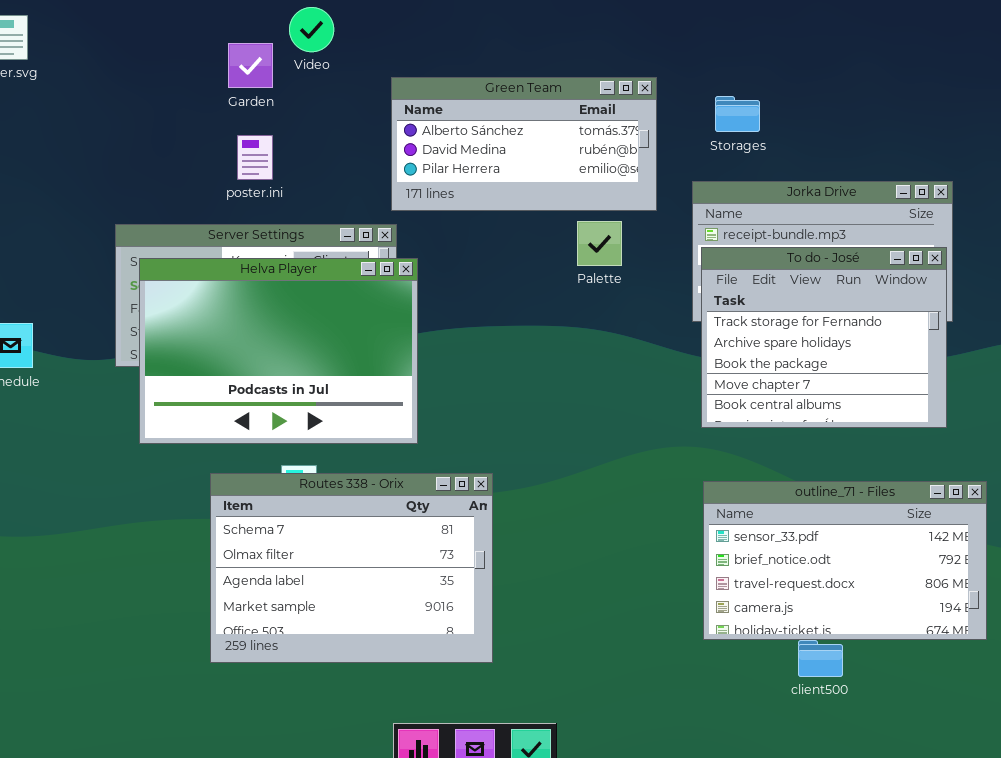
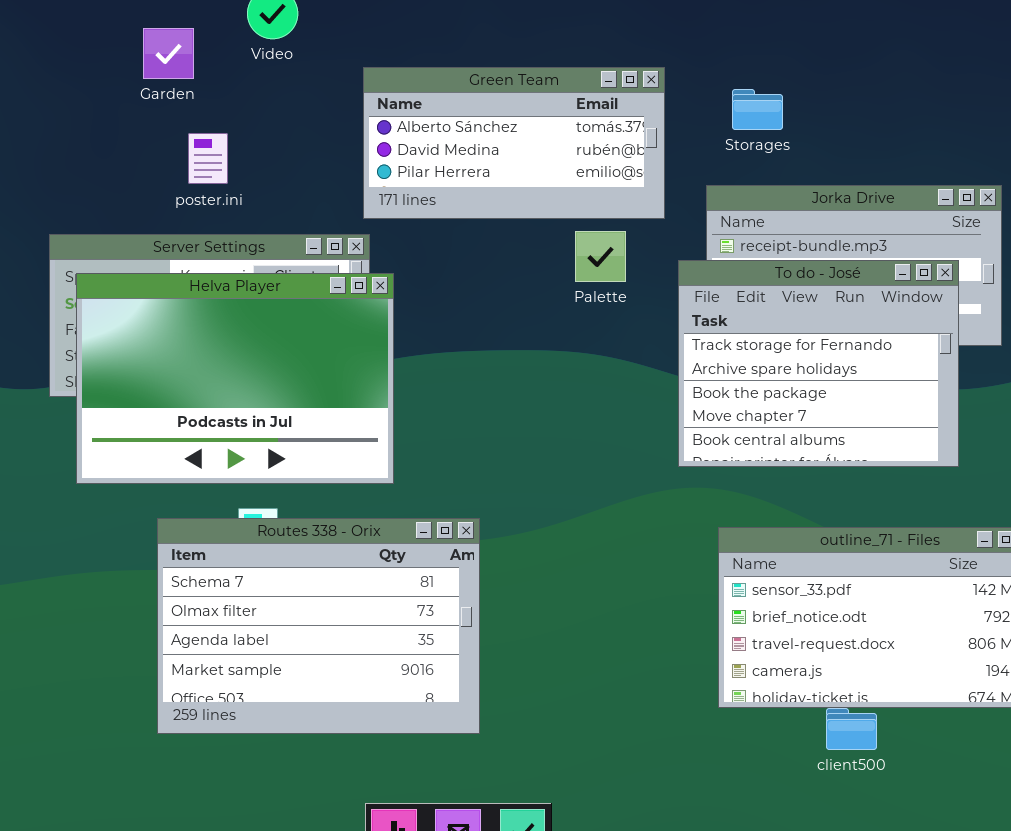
Garden: [228,43,273,88] -> [143,28,194,79], moved
To do - José: [701,247,947,428] -> [678,260,959,467], moved

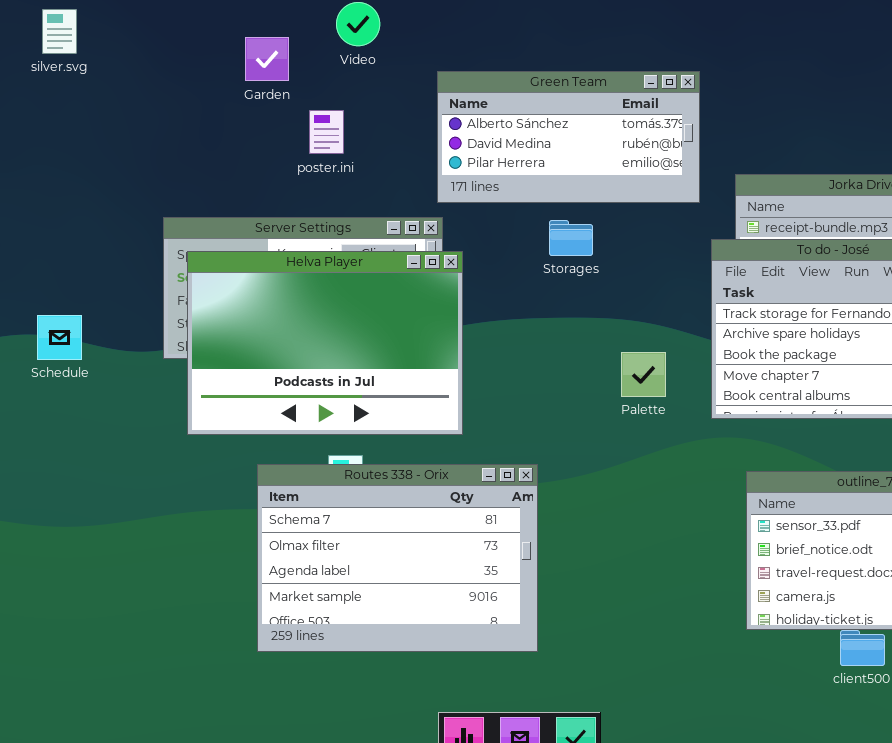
Storages: [732,89,783,130] -> [549,220,593,256], moved
poster.ini: [188,133,228,184] -> [309,110,344,154], moved
Palette: [575,231,626,282] -> [621,352,666,397], moved

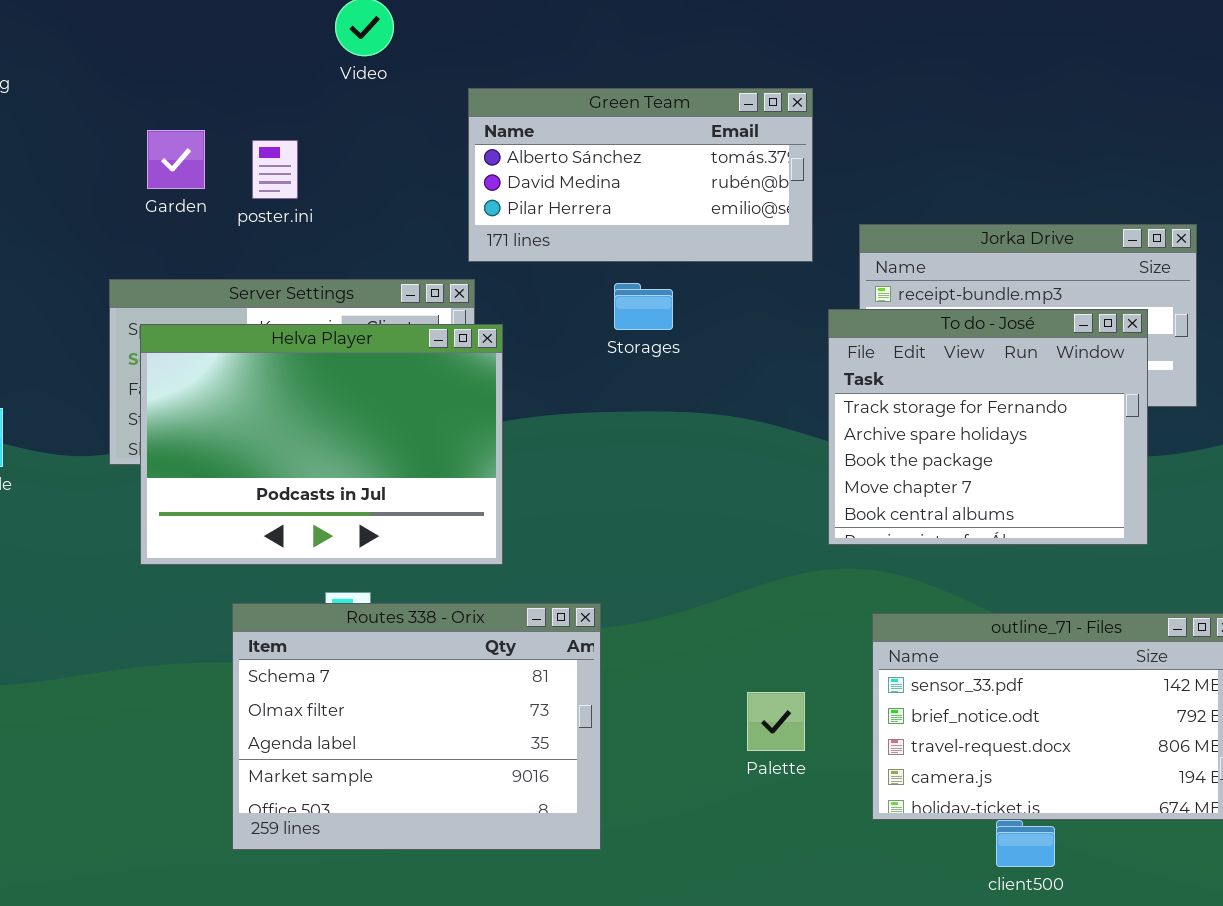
Garden: [245,37,289,81] -> [147,130,205,189], moved
poster.ini: [309,110,344,154] -> [252,140,298,199], moved
Palette: [621,352,666,397] -> [747,692,805,751], moved

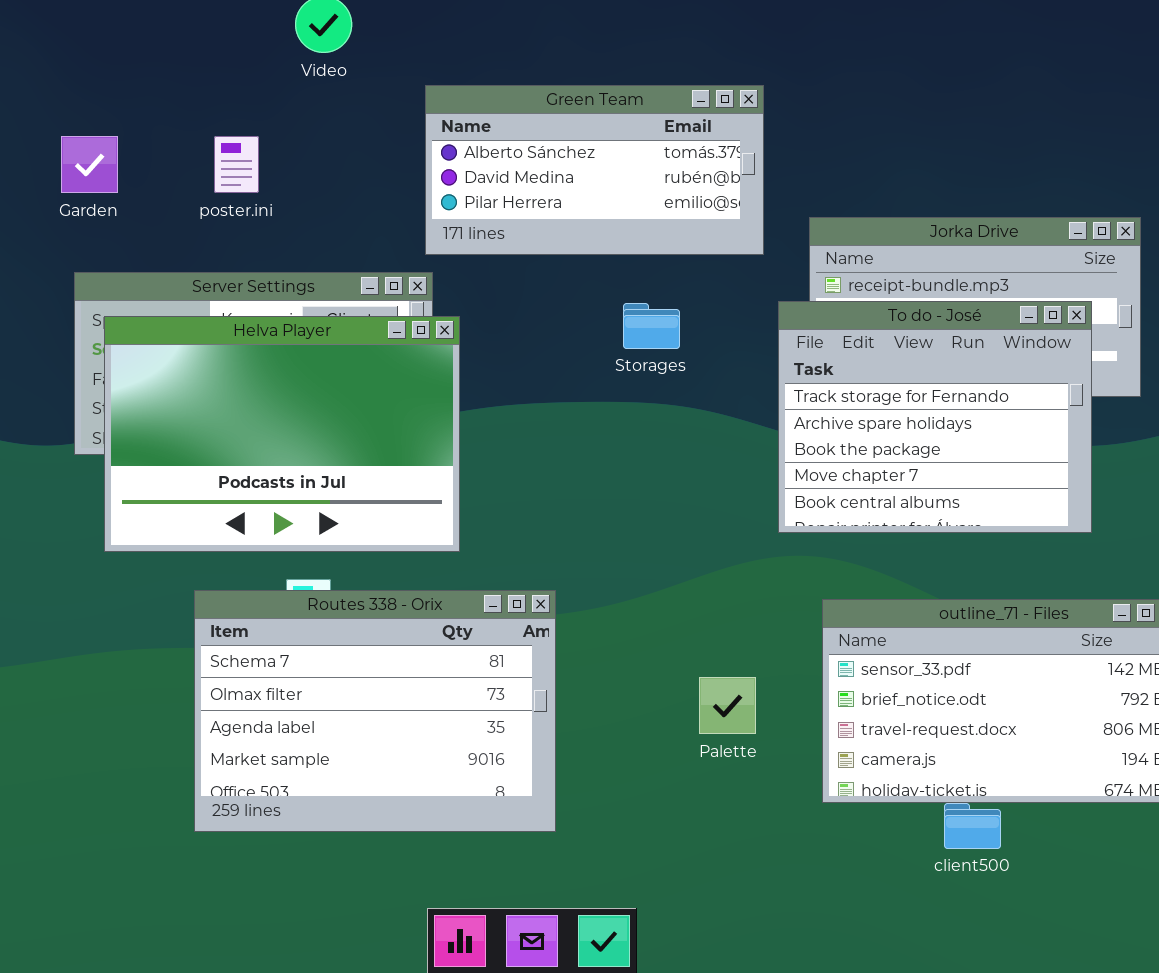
Garden: [147,130,205,189] -> [61,136,118,193], moved
Storages: [614,283,673,330] -> [623,303,680,349], moved

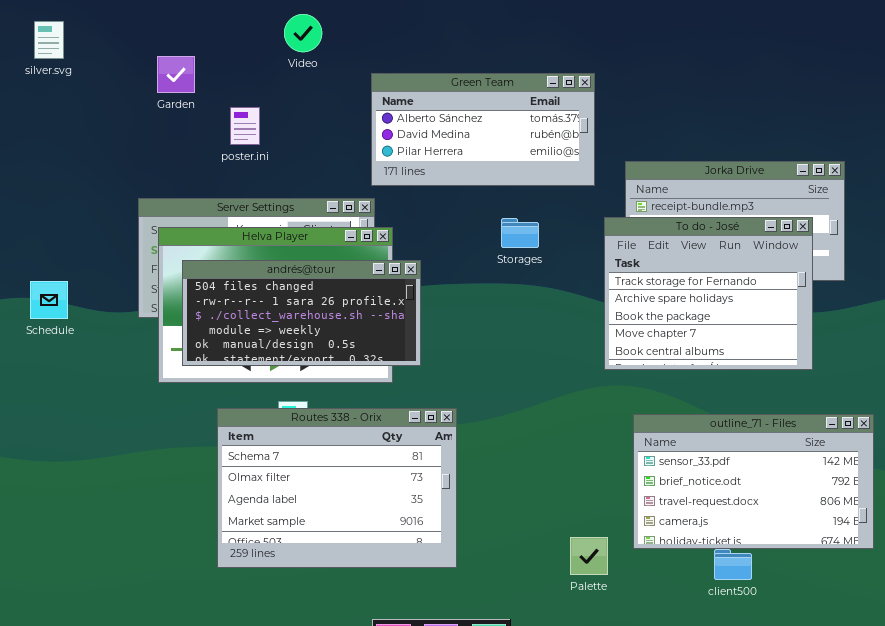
Garden: [61,136,118,193] -> [157,56,195,93], moved
andrés@tour: none -> [182,260,421,366], opened
Palette: [699,677,756,734] -> [570,537,608,575], moved

